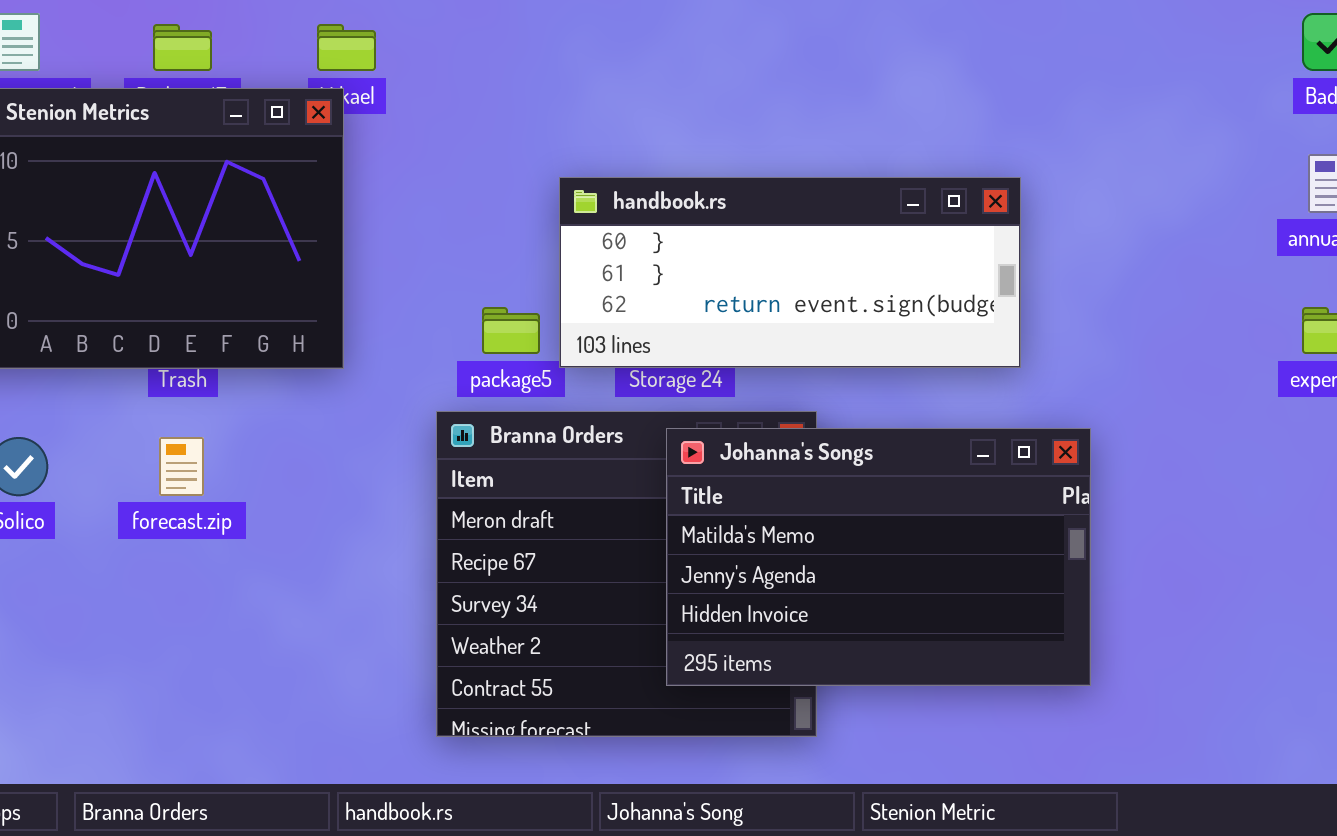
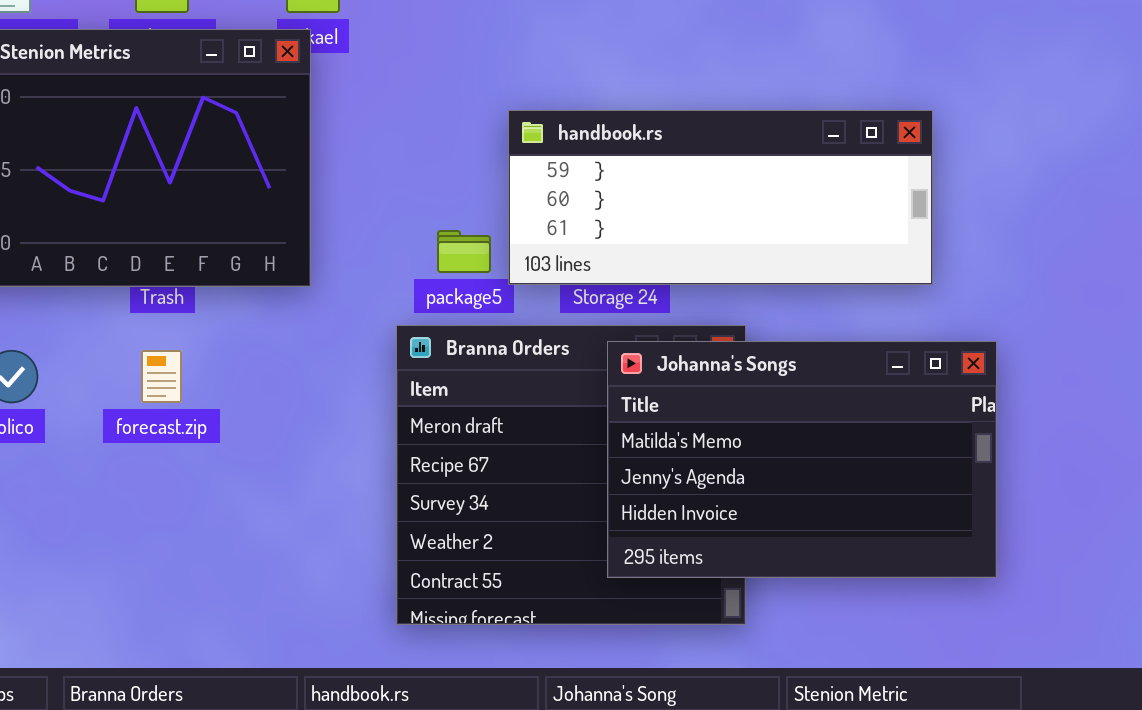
handbook.rs: [559,177,1021,368] -> [508,110,933,285], scrolled up 1 row

